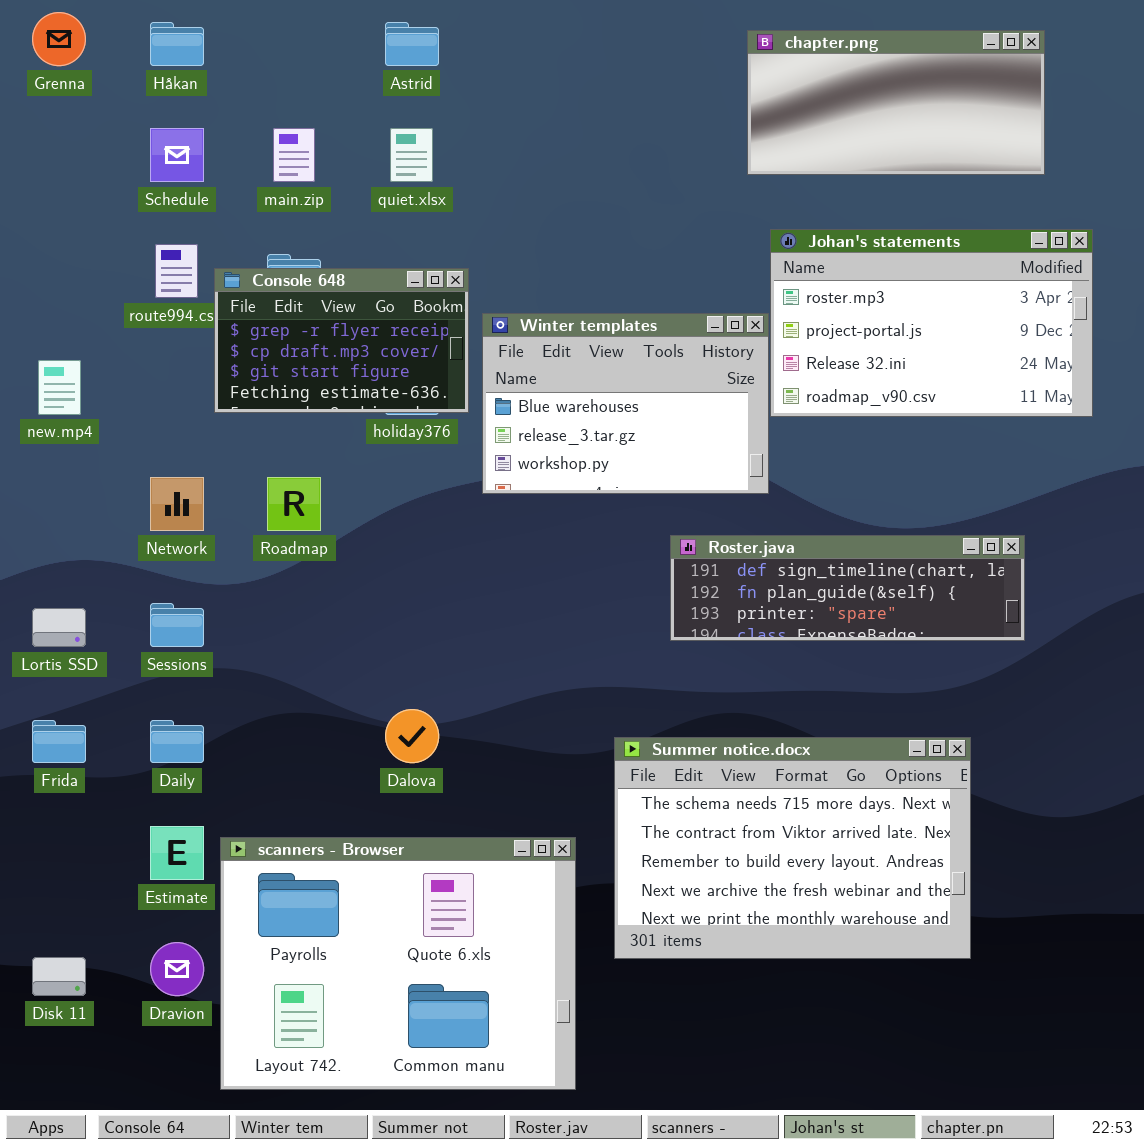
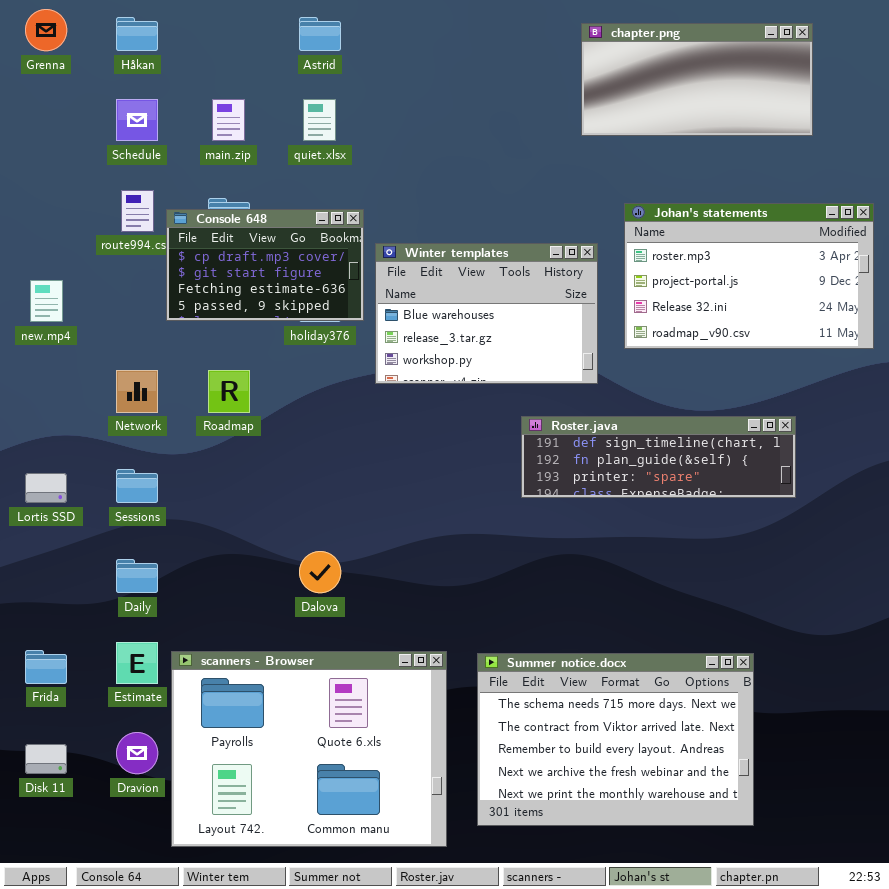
Johan's statements: [770,229,1093,417] -> [624,203,874,349], moved
Console 648: [214,268,469,413] -> [166,209,364,321], scrolled down 1 row
Frida: [32,720,86,763] -> [25,650,67,684], moved
Summer notice.docx: [614,737,971,959] -> [477,653,754,826], moved

